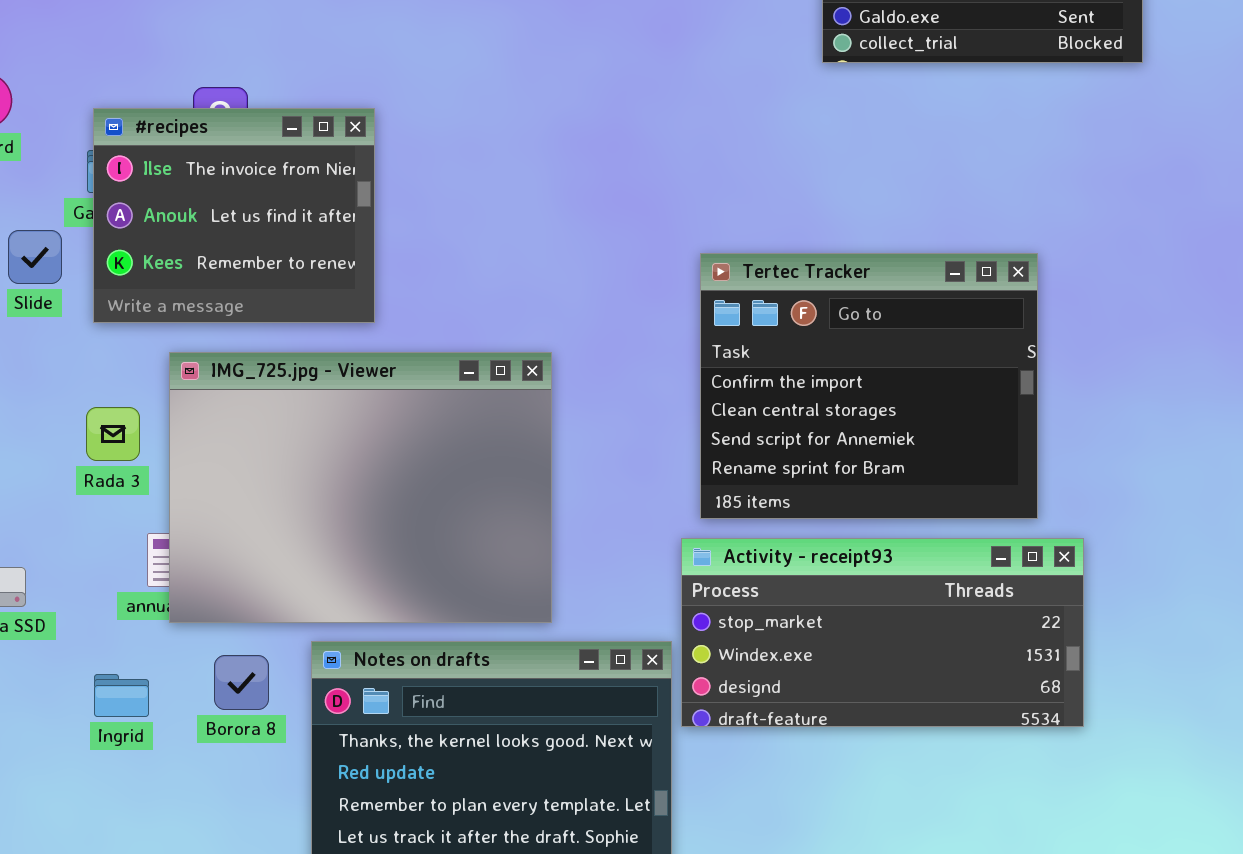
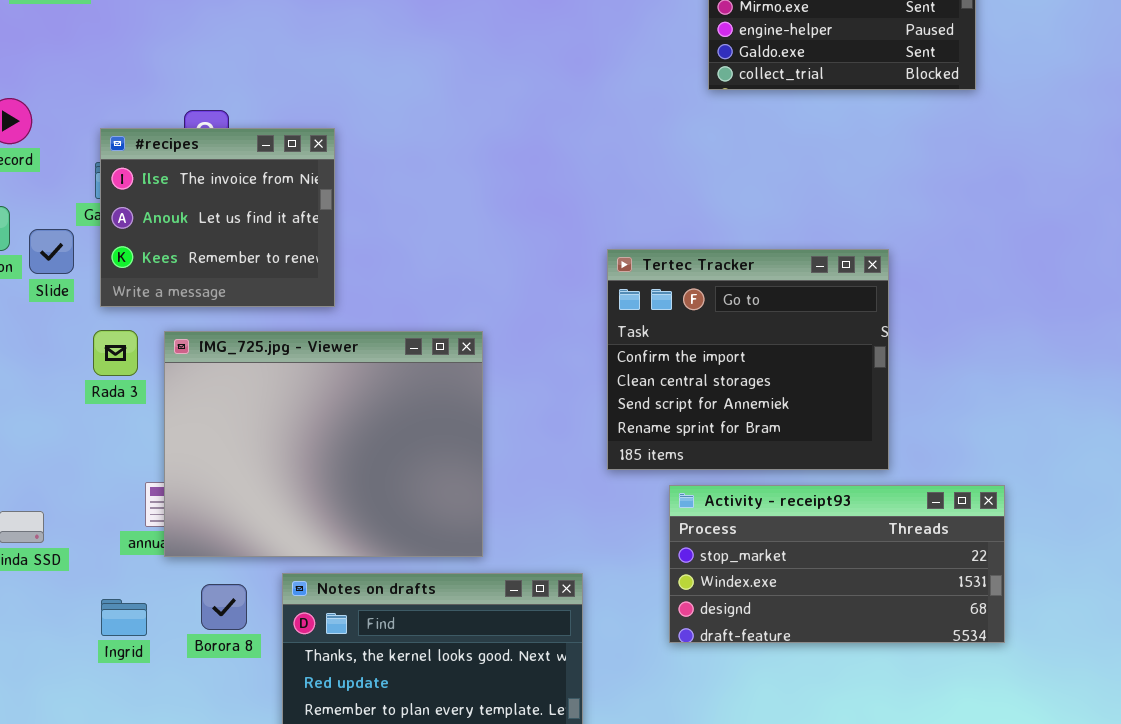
Rada 3: [86,407,140,461] -> [93,330,138,376], moved
Activity - receipt93: [681,538,1084,727] -> [669,485,1005,643], moved

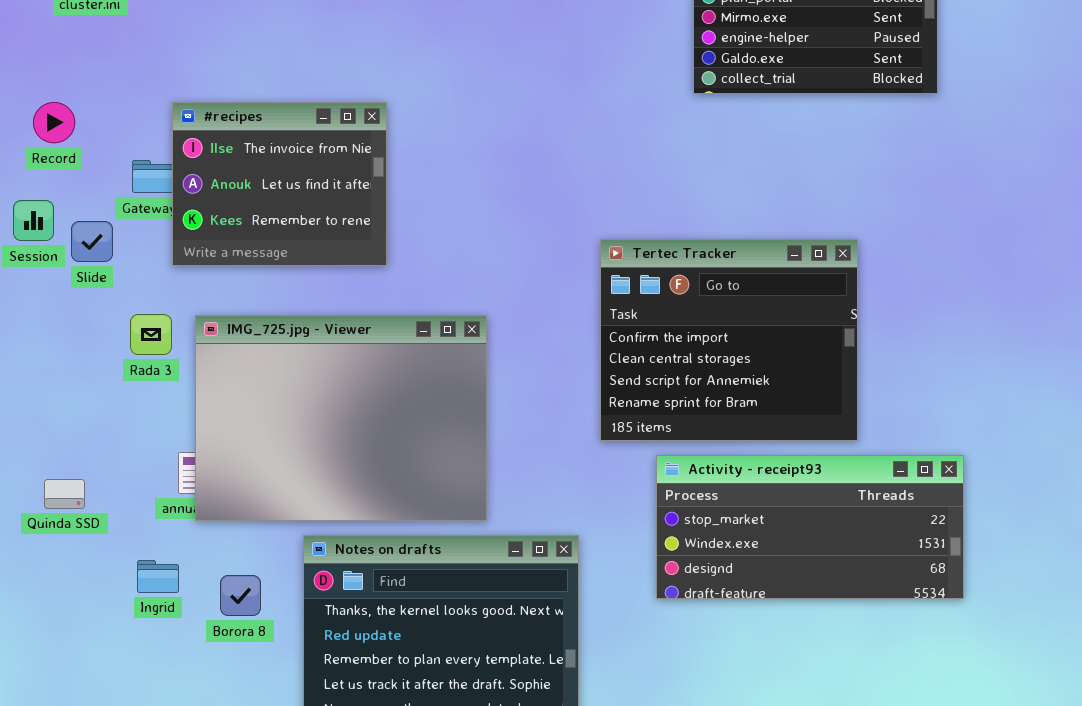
#recipes: [100,128,335,307] -> [172,102,387,266], moved
Borora 8: [201,584,247,630] -> [220,575,261,616], moved

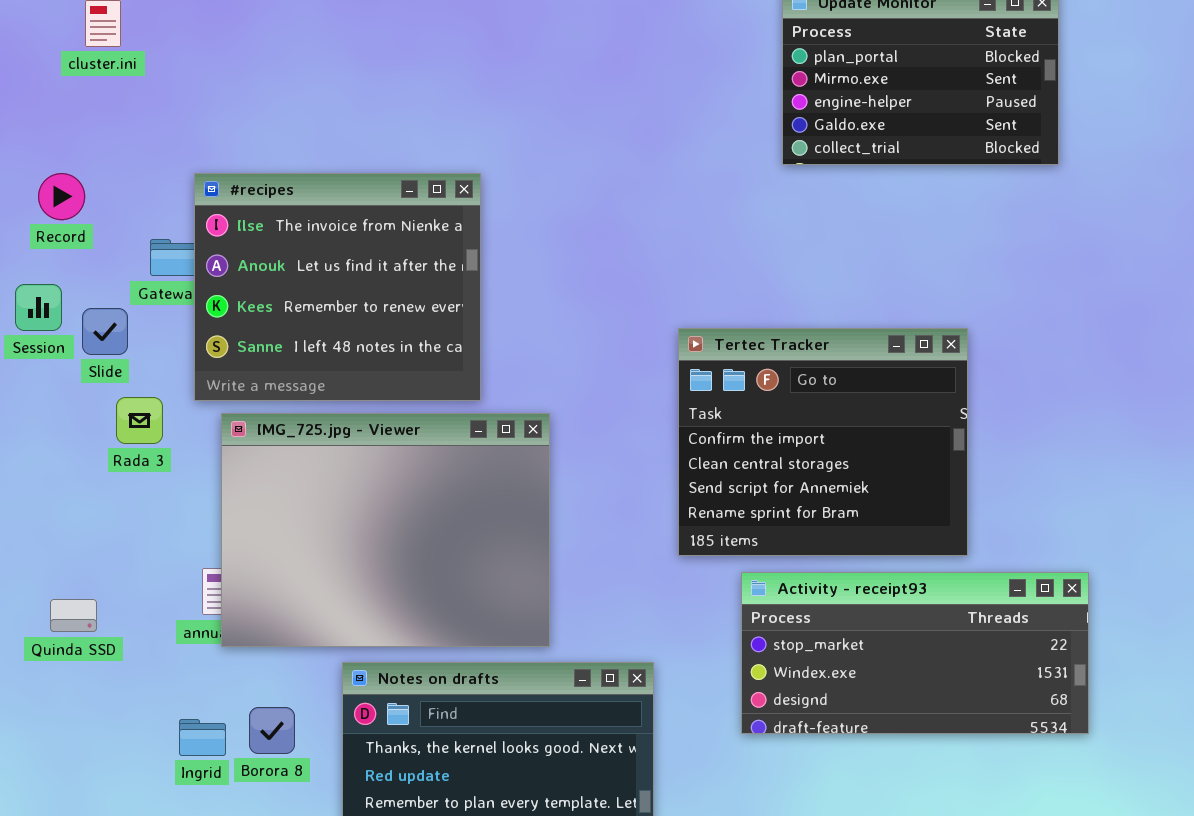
#recipes: [172,102,387,266] -> [194,173,481,401], resized
Rada 3: [130,314,172,355] -> [116,397,163,444], moved
Ingrid: [137,560,179,593] -> [179,719,226,756], moved

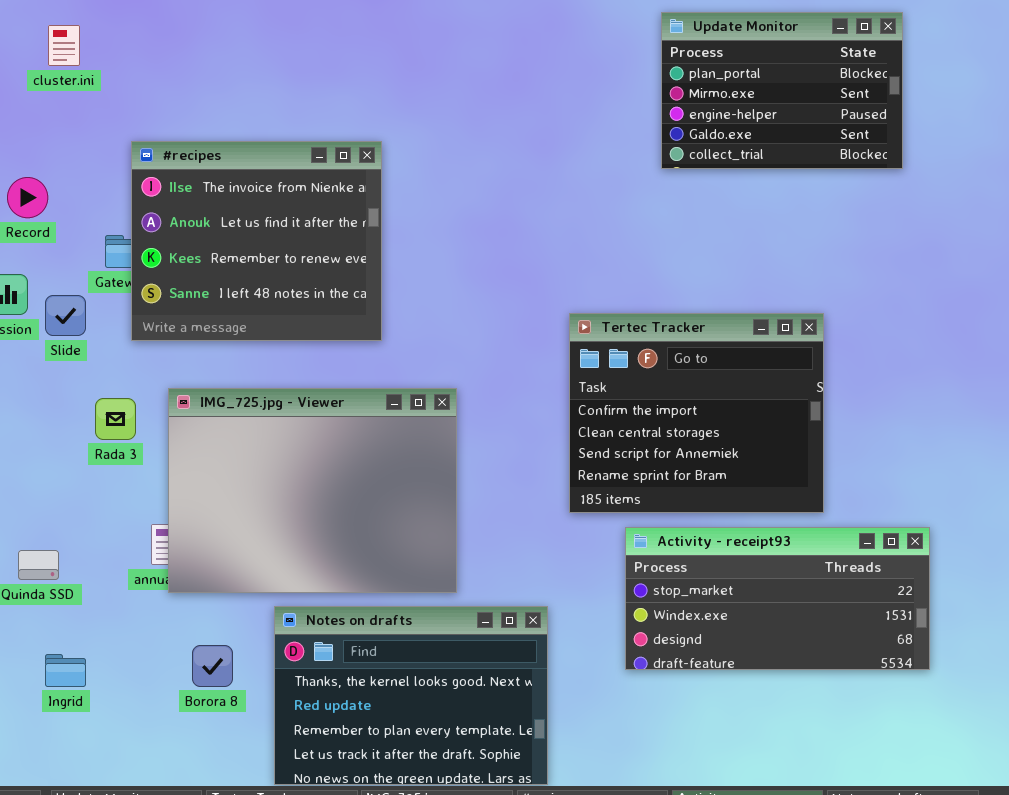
#recipes: [194,173,481,401] -> [131,141,382,341], moved
Rada 3: [116,397,163,444] -> [95,398,136,440], moved
Ingrid: [179,719,226,756] -> [45,654,86,687], moved

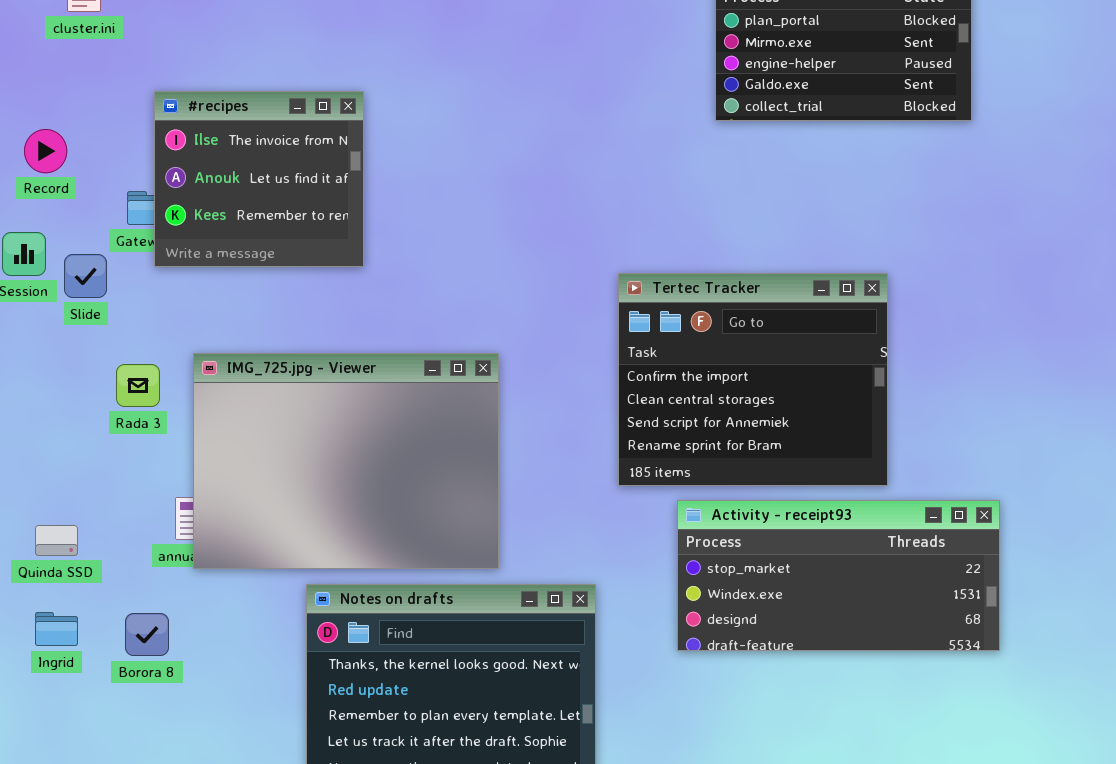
#recipes: [131,141,382,341] -> [154,91,364,267], resized
Borora 8: [192,645,233,687] -> [125,613,169,656], moved
Ingrid: [45,654,86,687] -> [35,612,78,646], moved

